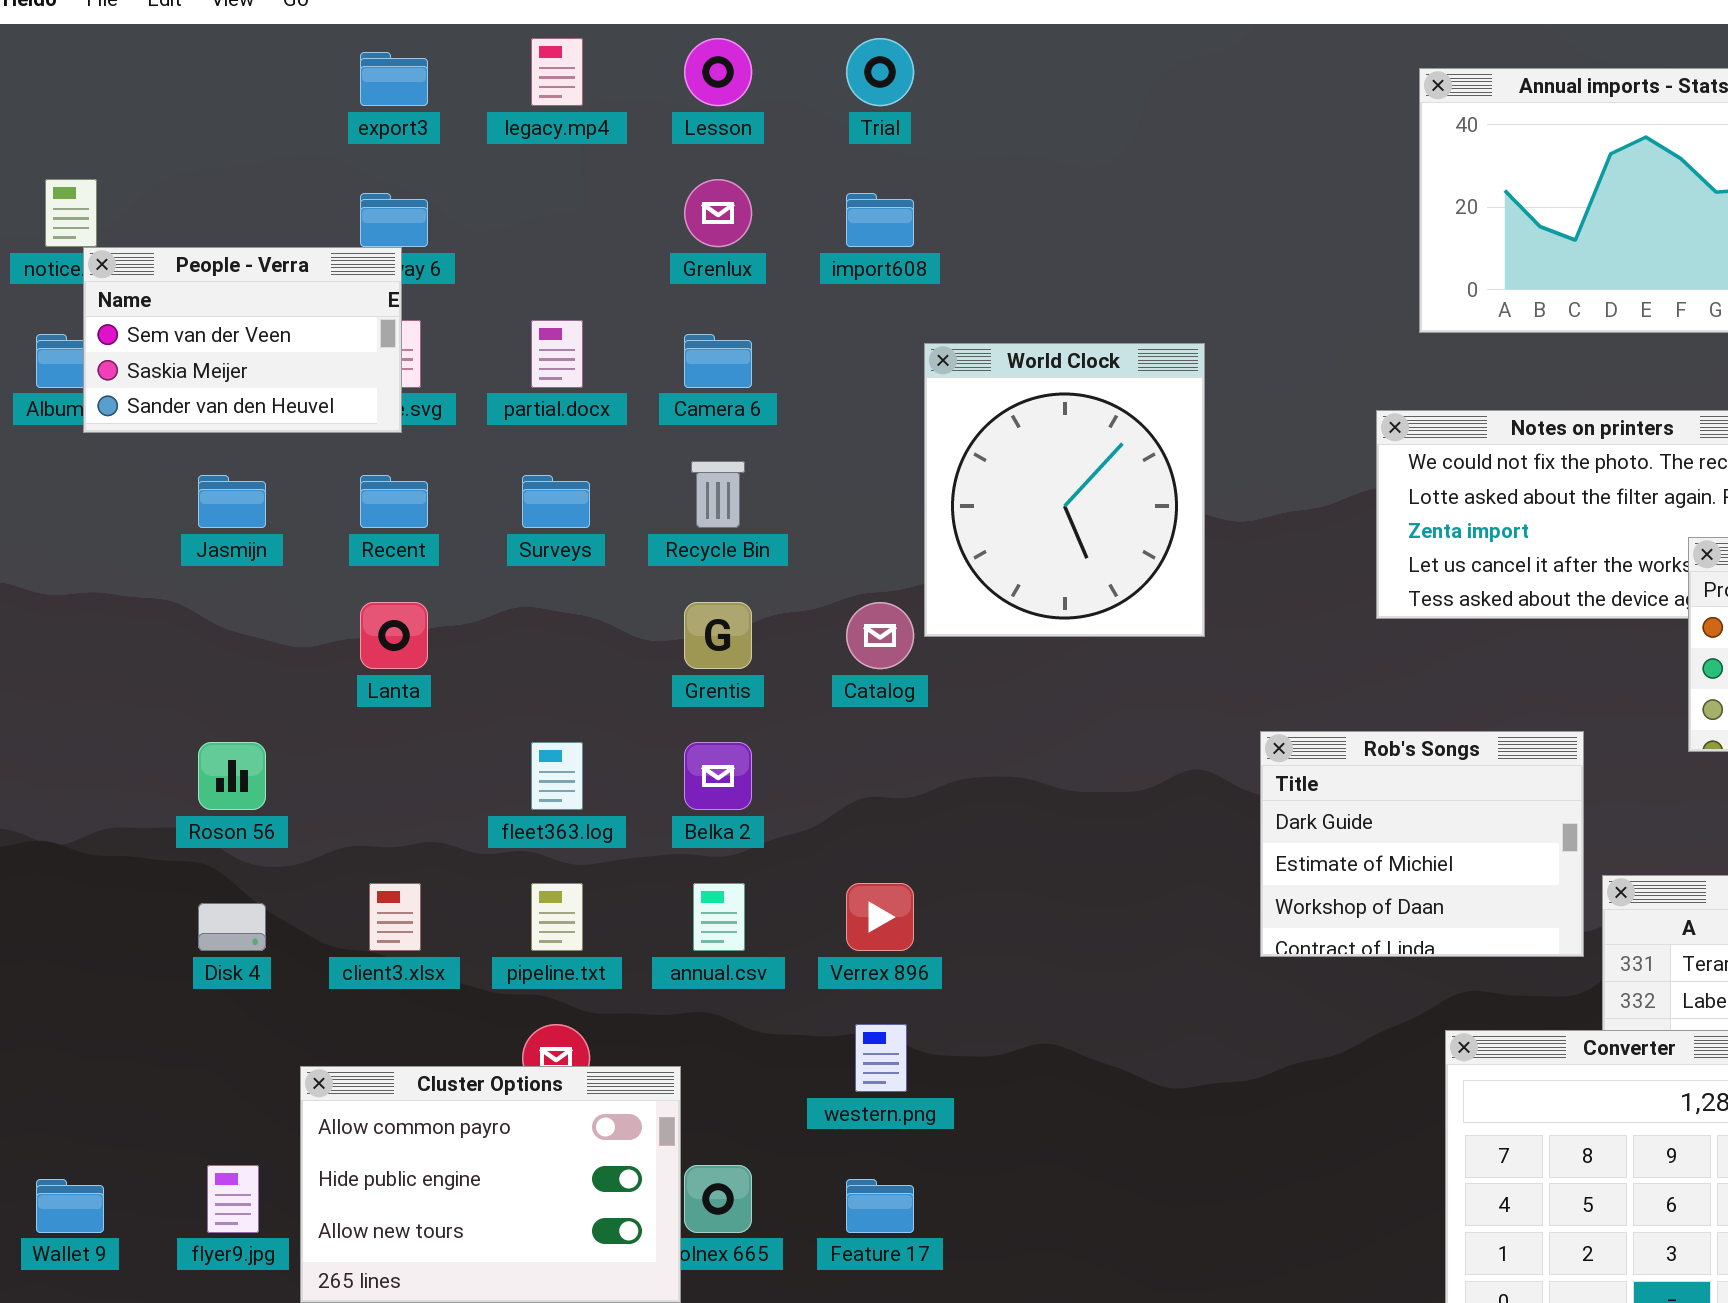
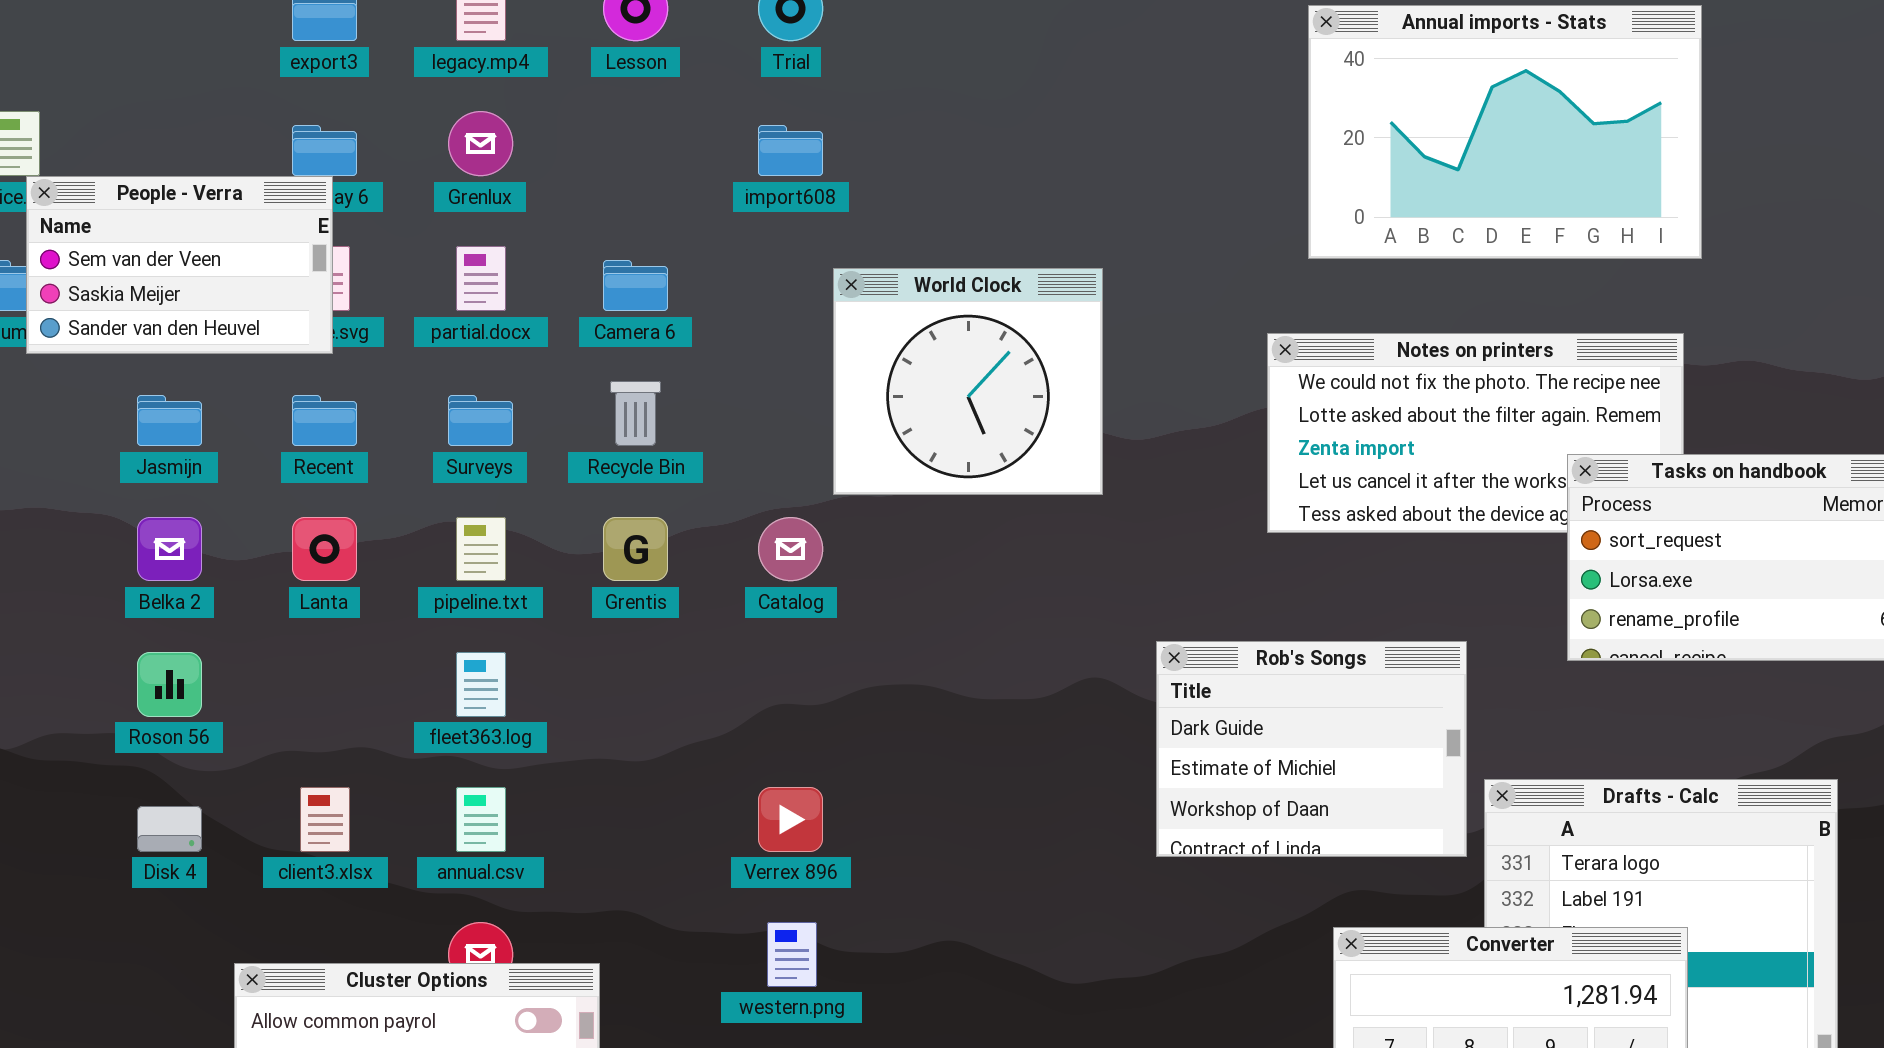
Grenlux: [684,179,752,247] -> [448,111,513,176], moved
World Clock: [924,343,1205,637] -> [833,268,1103,495], resized
Belka 2: [684,742,752,810] -> [137,517,202,581], moved
pipeline.txt: [531,883,583,951] -> [456,517,506,581], moved
annual.csv: [693,883,745,951] -> [456,787,506,852], moved

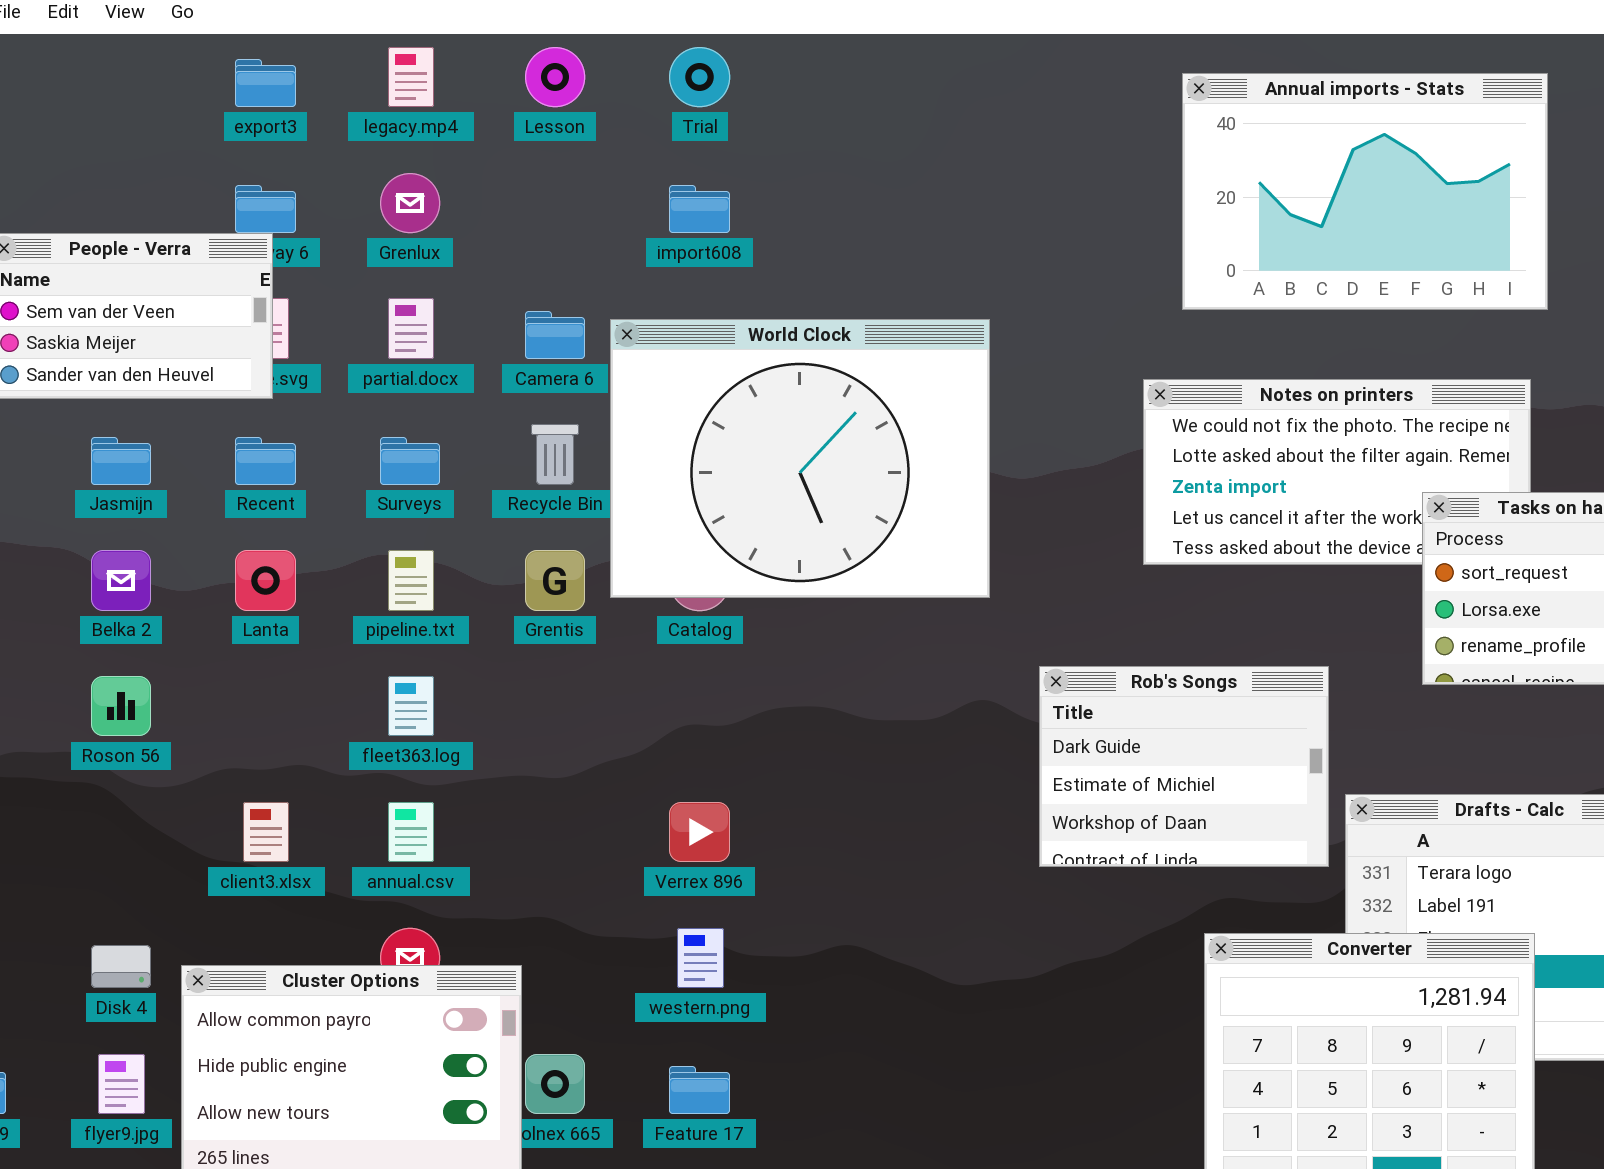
World Clock: [833,268,1103,495] -> [610,319,990,598], resized
Disk 4: [137,806,202,852] -> [91,945,151,988], moved

